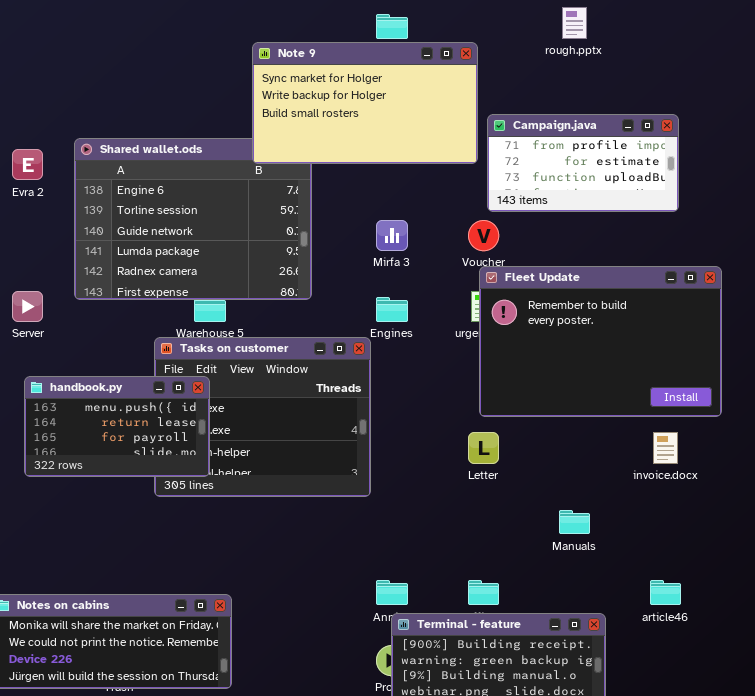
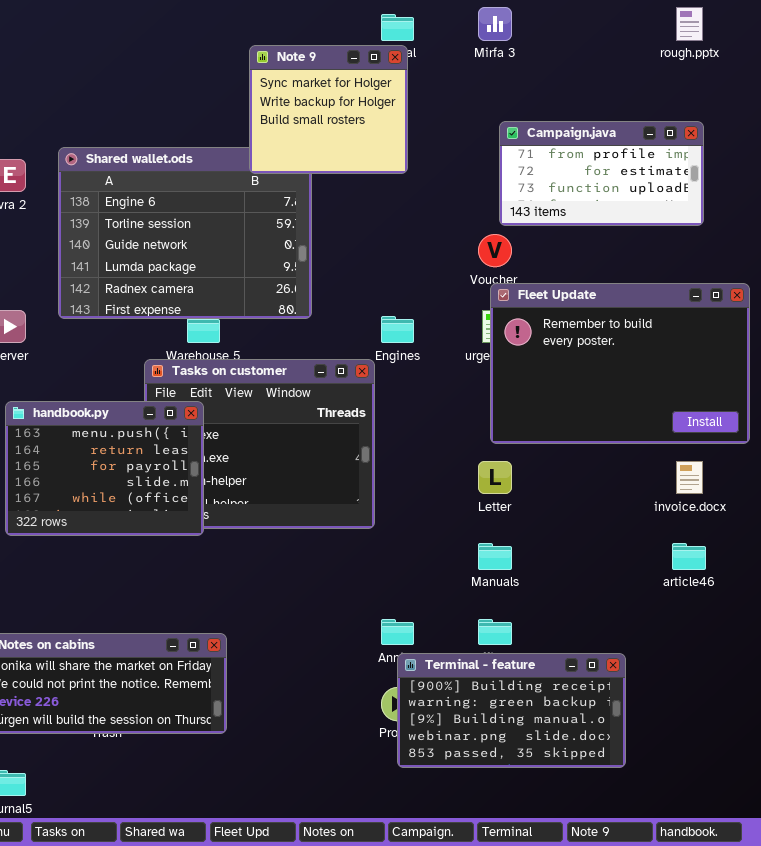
rough.pptx: [562,7,587,39] -> [676,7,703,41], moved
Note 9: [252,42,478,164] -> [249,45,408,174], resized
Mirfa 3: [376,220,408,251] -> [478,7,512,41], moved
handbook.py: [24,376,210,477] -> [5,401,204,536], resized
Manuals: [559,510,590,534] -> [478,543,512,570], moved
article46: [650,580,681,605] -> [672,543,706,570], moved

